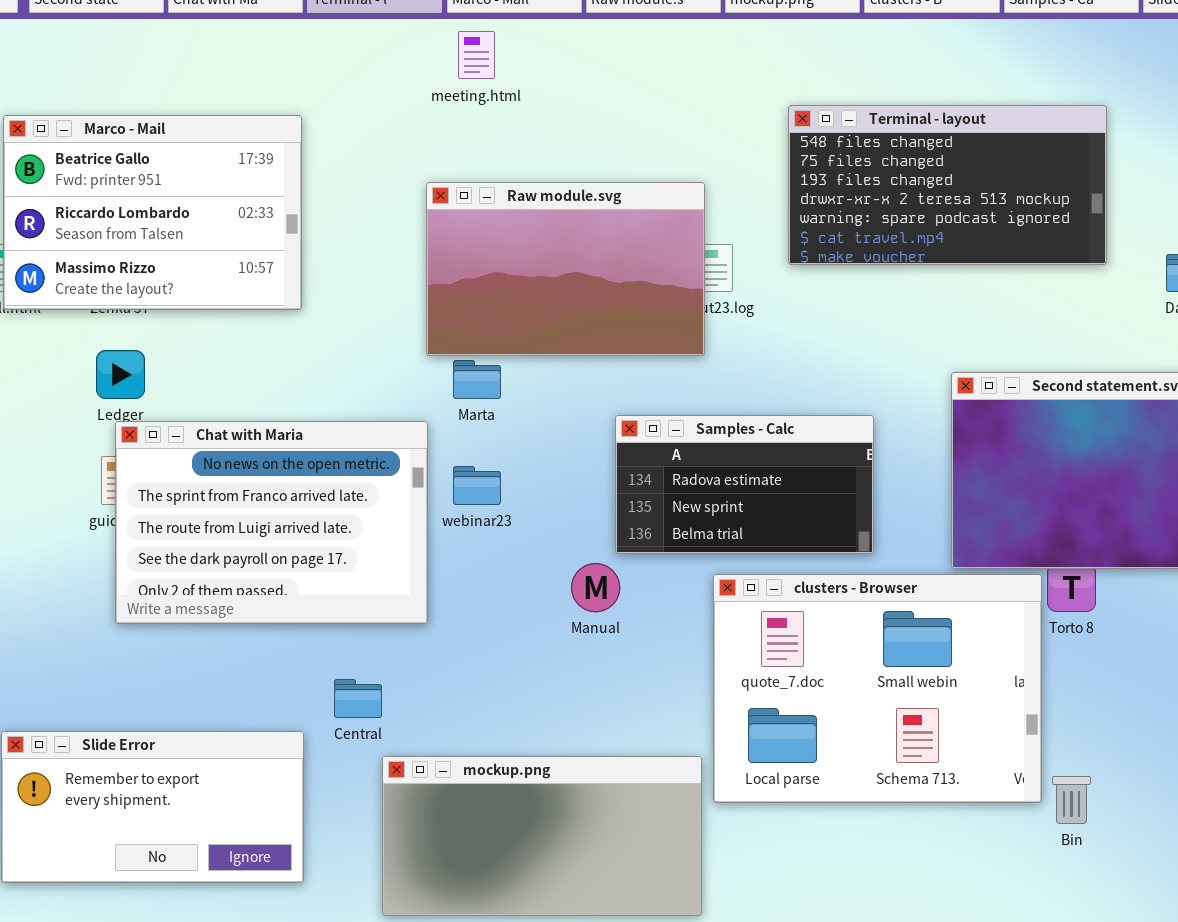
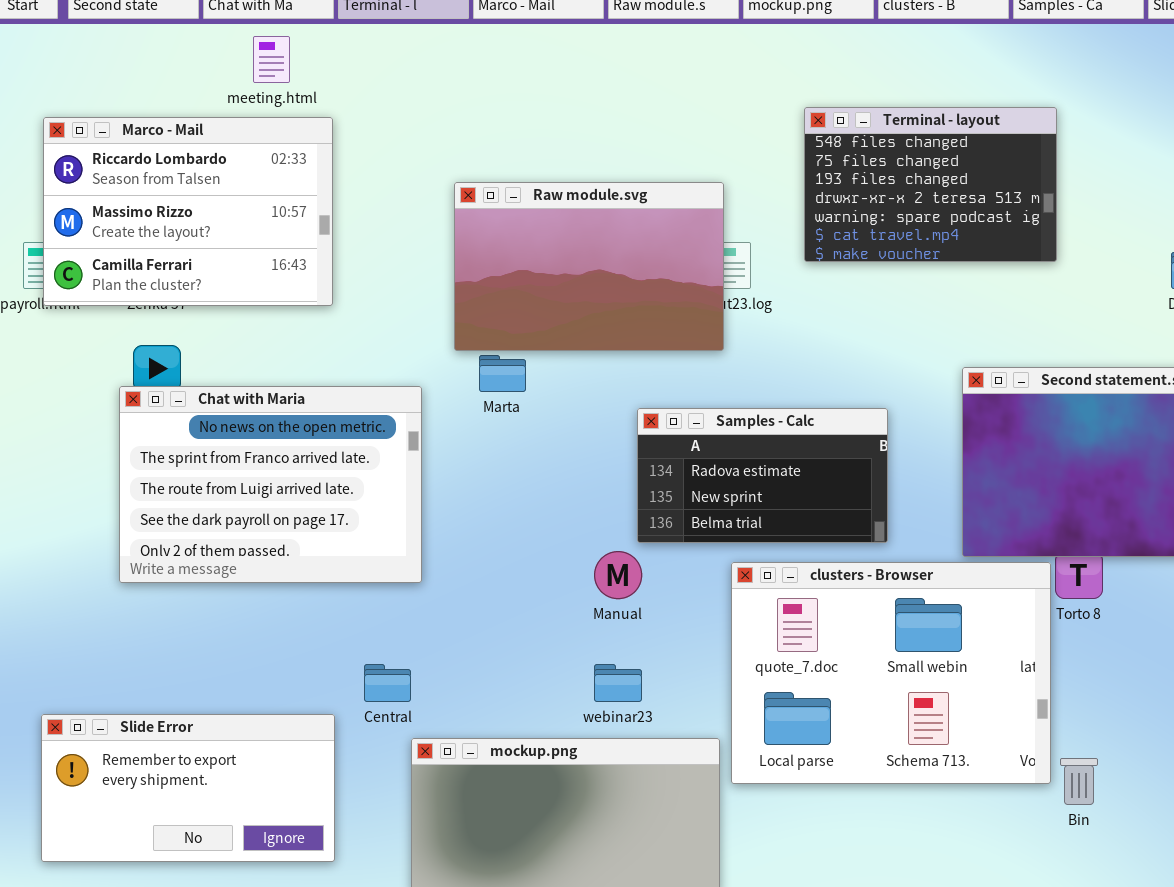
meeting.html: [458,31,495,79] -> [253,36,290,83], moved
Terminal - layout: [788,105,1107,265] -> [804,107,1057,262], resized
Marco - Mail: [3,115,302,310] -> [43,117,333,306], scrolled down 1 row
Chat with Maria: [115,421,428,624] -> [119,386,422,583], moved
webinar23: [453,466,501,505] -> [594,664,642,702], moved

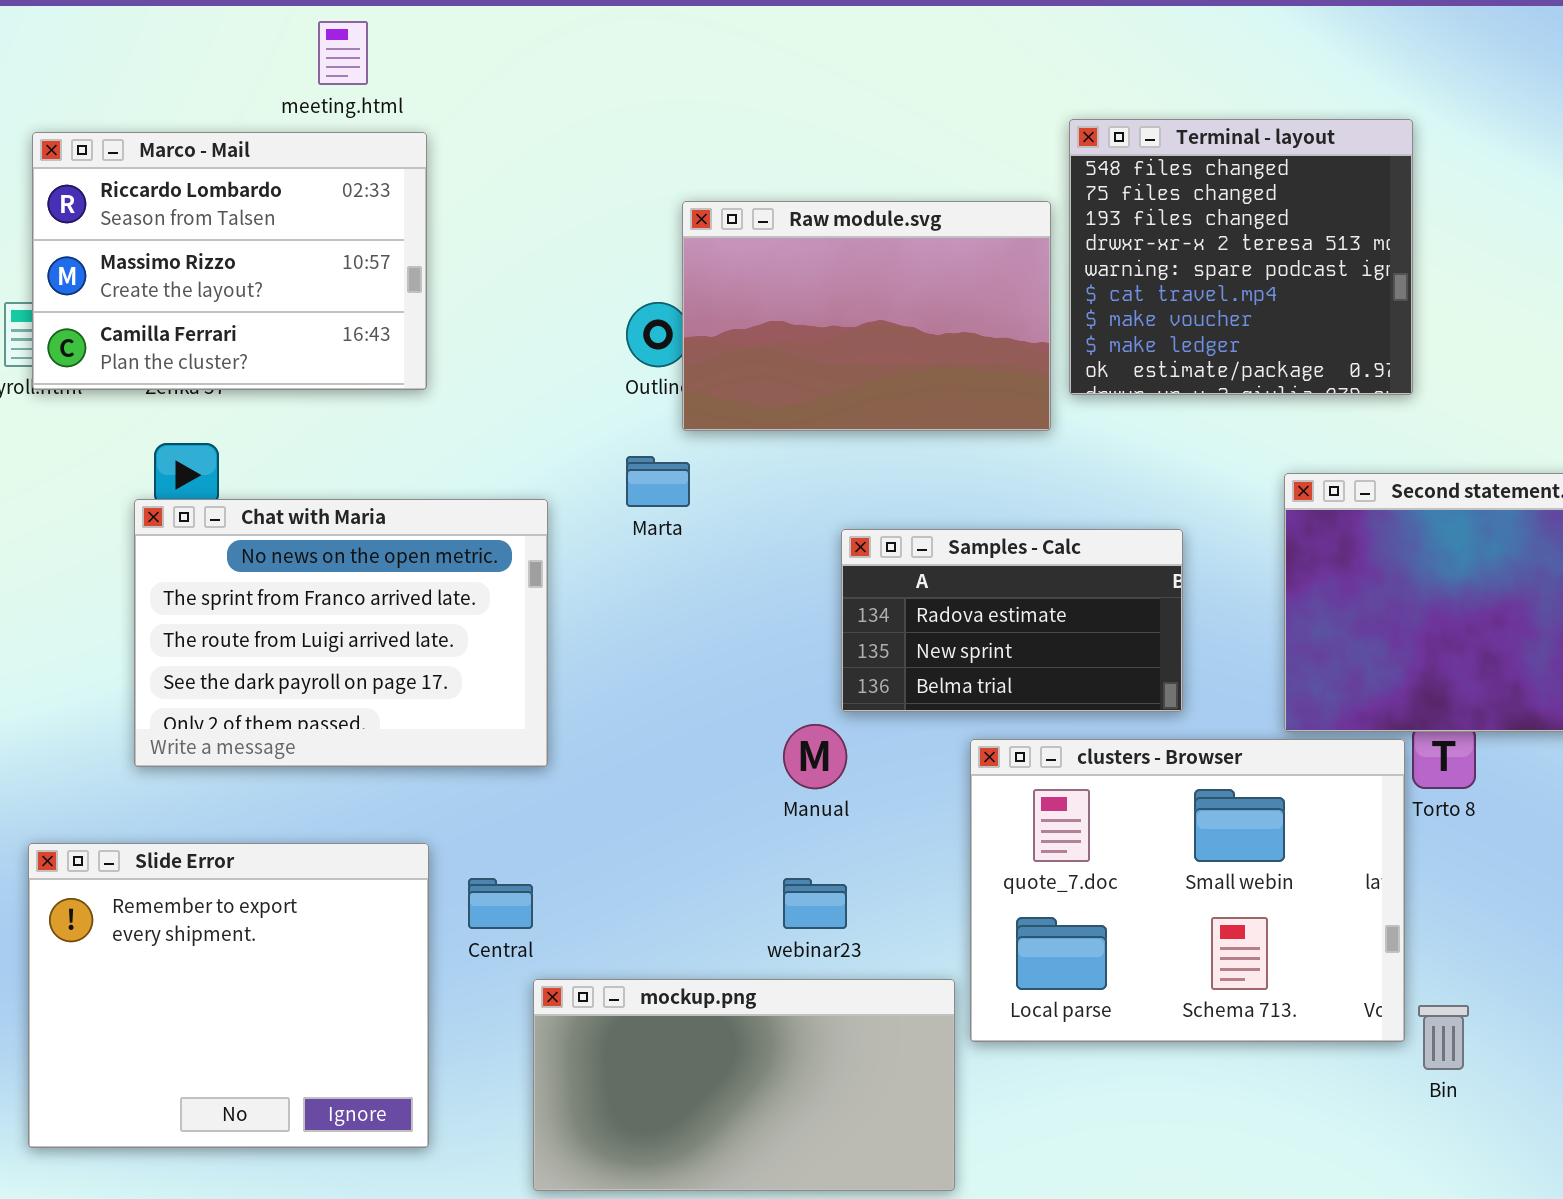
Terminal - layout: [804,107,1057,262] -> [1069,119,1413,395], resized
Raw module.svg: [454,182,724,351] -> [682,201,1051,431], moved
Slide Error: [41,714,335,862] -> [28,843,429,1148], resized

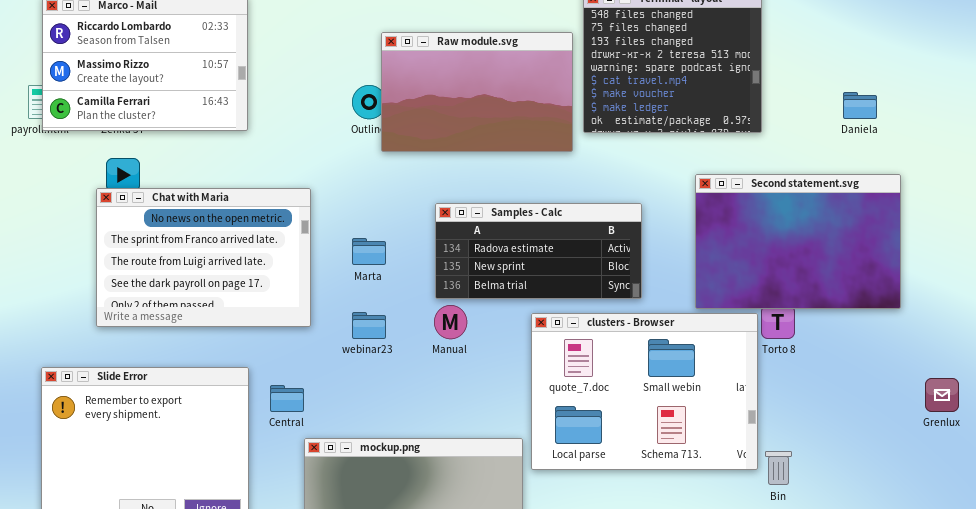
Marta: [626,456,690,507] -> [352,238,386,265], moved
Samples - Calc: [841,529,1183,712] -> [435,203,642,299], resized
webinar23: [783,878,847,929] -> [352,312,386,339], moved

